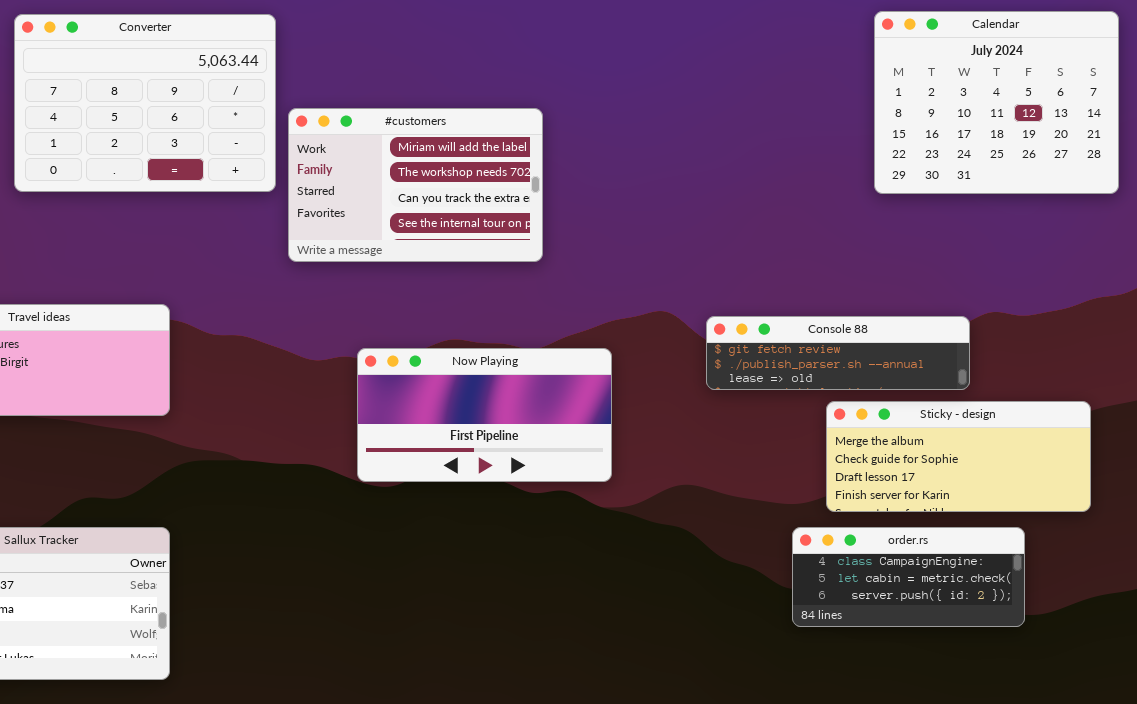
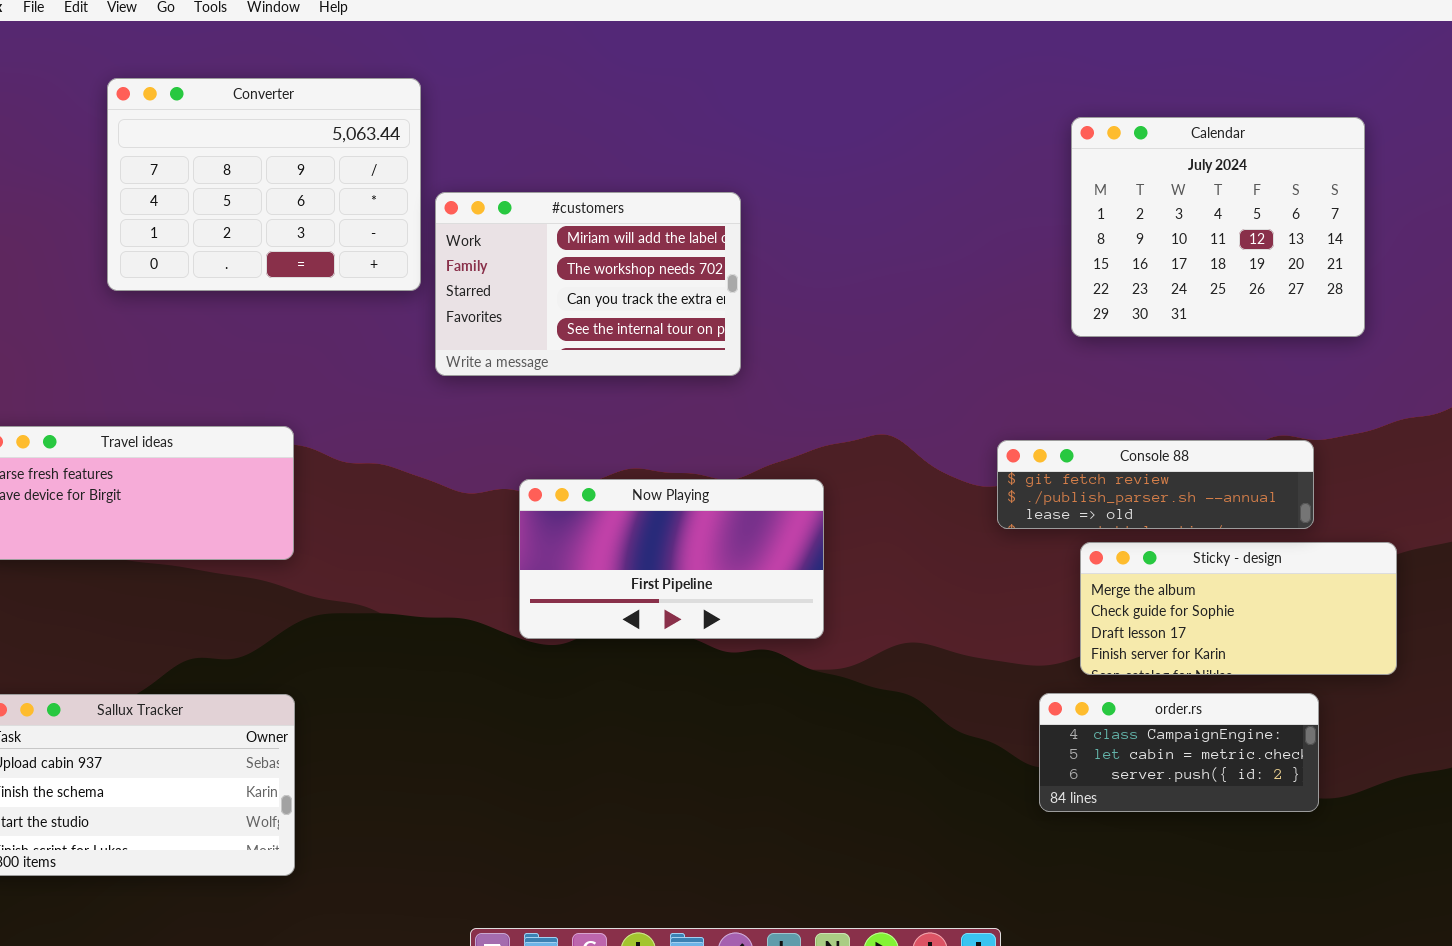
Calendar: [874,11,1119,194] -> [1071,117,1365,337], moved
Console 88: [706,316,970,390] -> [997,440,1314,529], moved

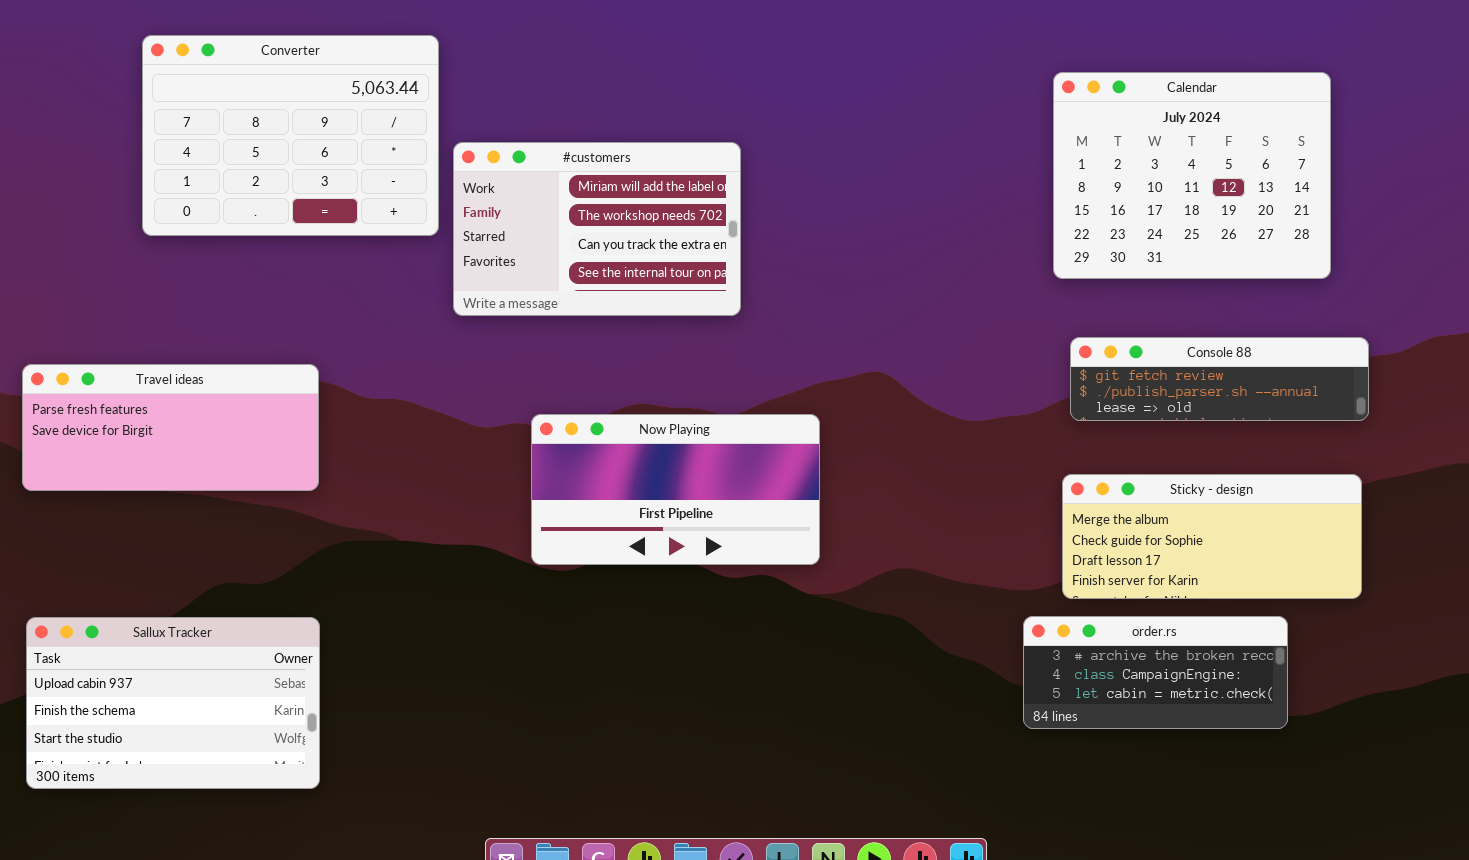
Console 88: [997,440,1314,529] -> [1070,337,1369,421], moved
order.rs: [1039,693,1319,812] -> [1023,616,1288,729], scrolled up 1 row

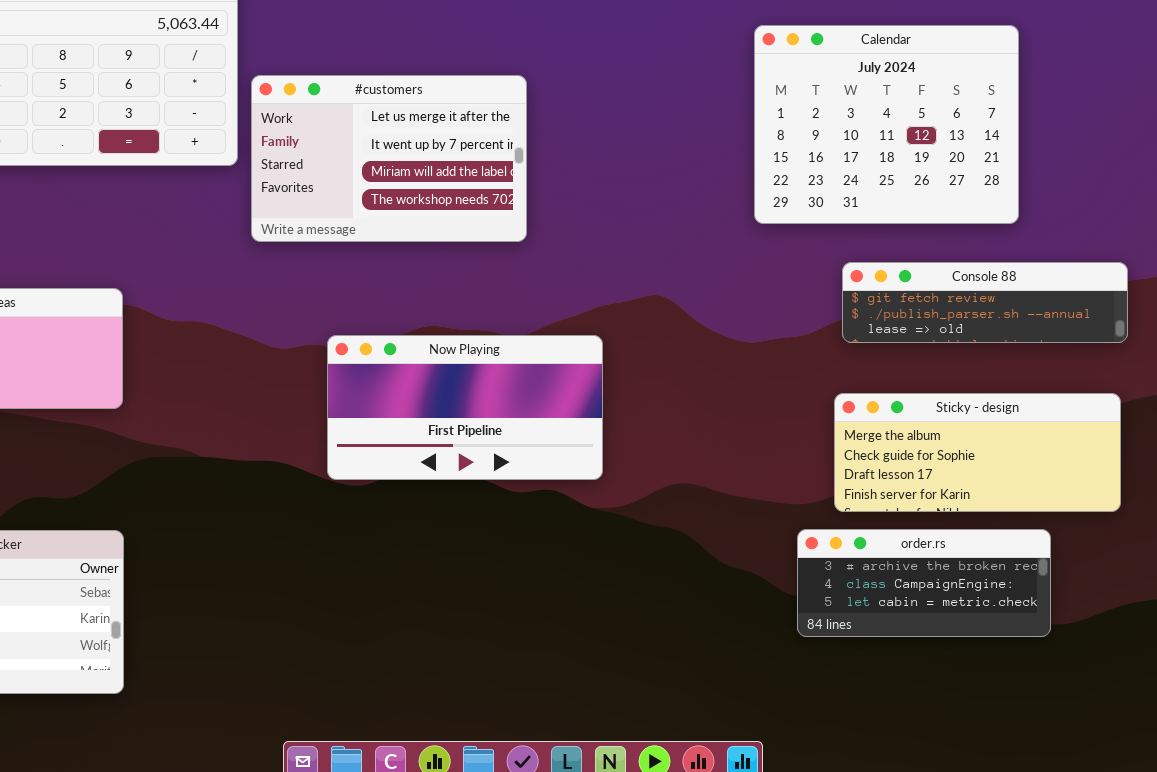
Calendar: [1053,72,1331,279] -> [754,25,1019,224], moved
#customers: [453,142,741,316] -> [251,75,527,242], scrolled up 2 rows

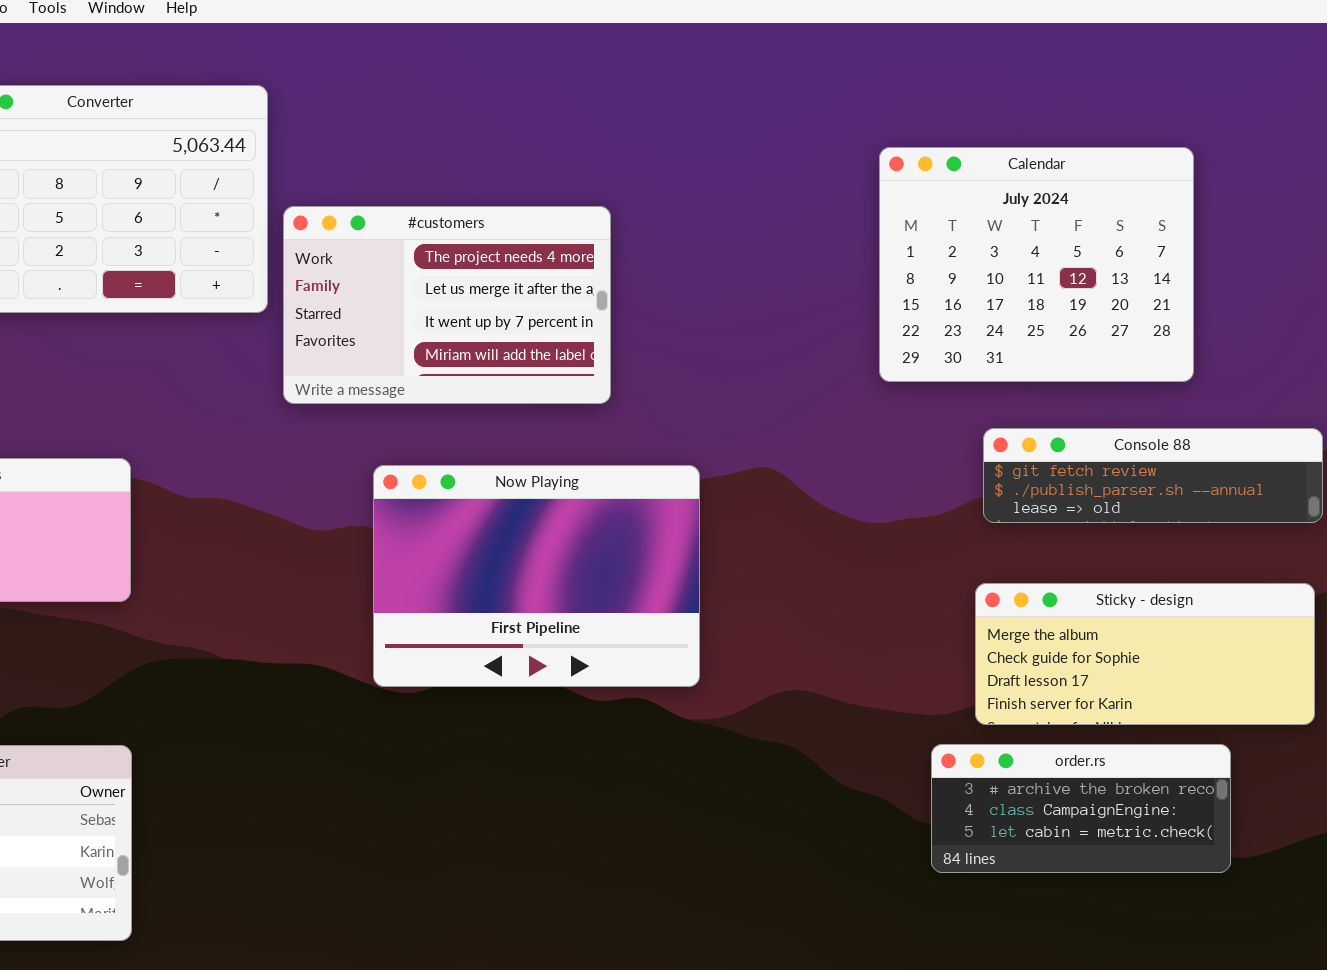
#customers: [251,75,527,242] -> [283,206,611,404], scrolled up 1 row
Now Playing: [327,335,603,480] -> [373,465,700,687], resized

